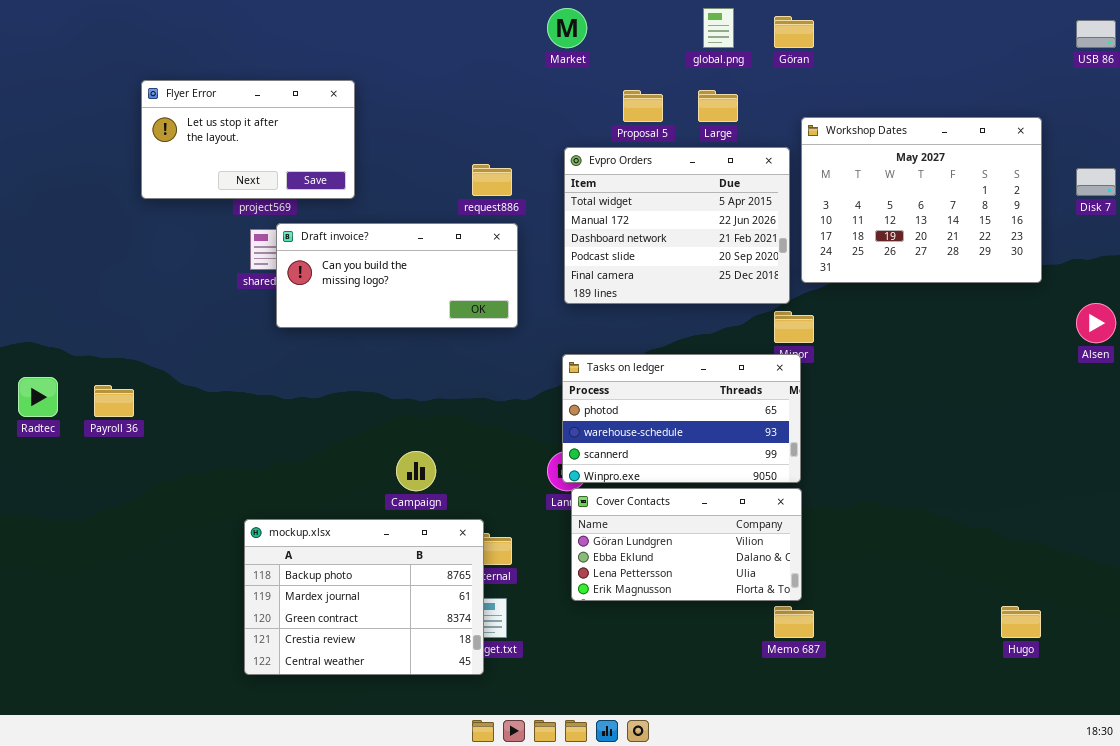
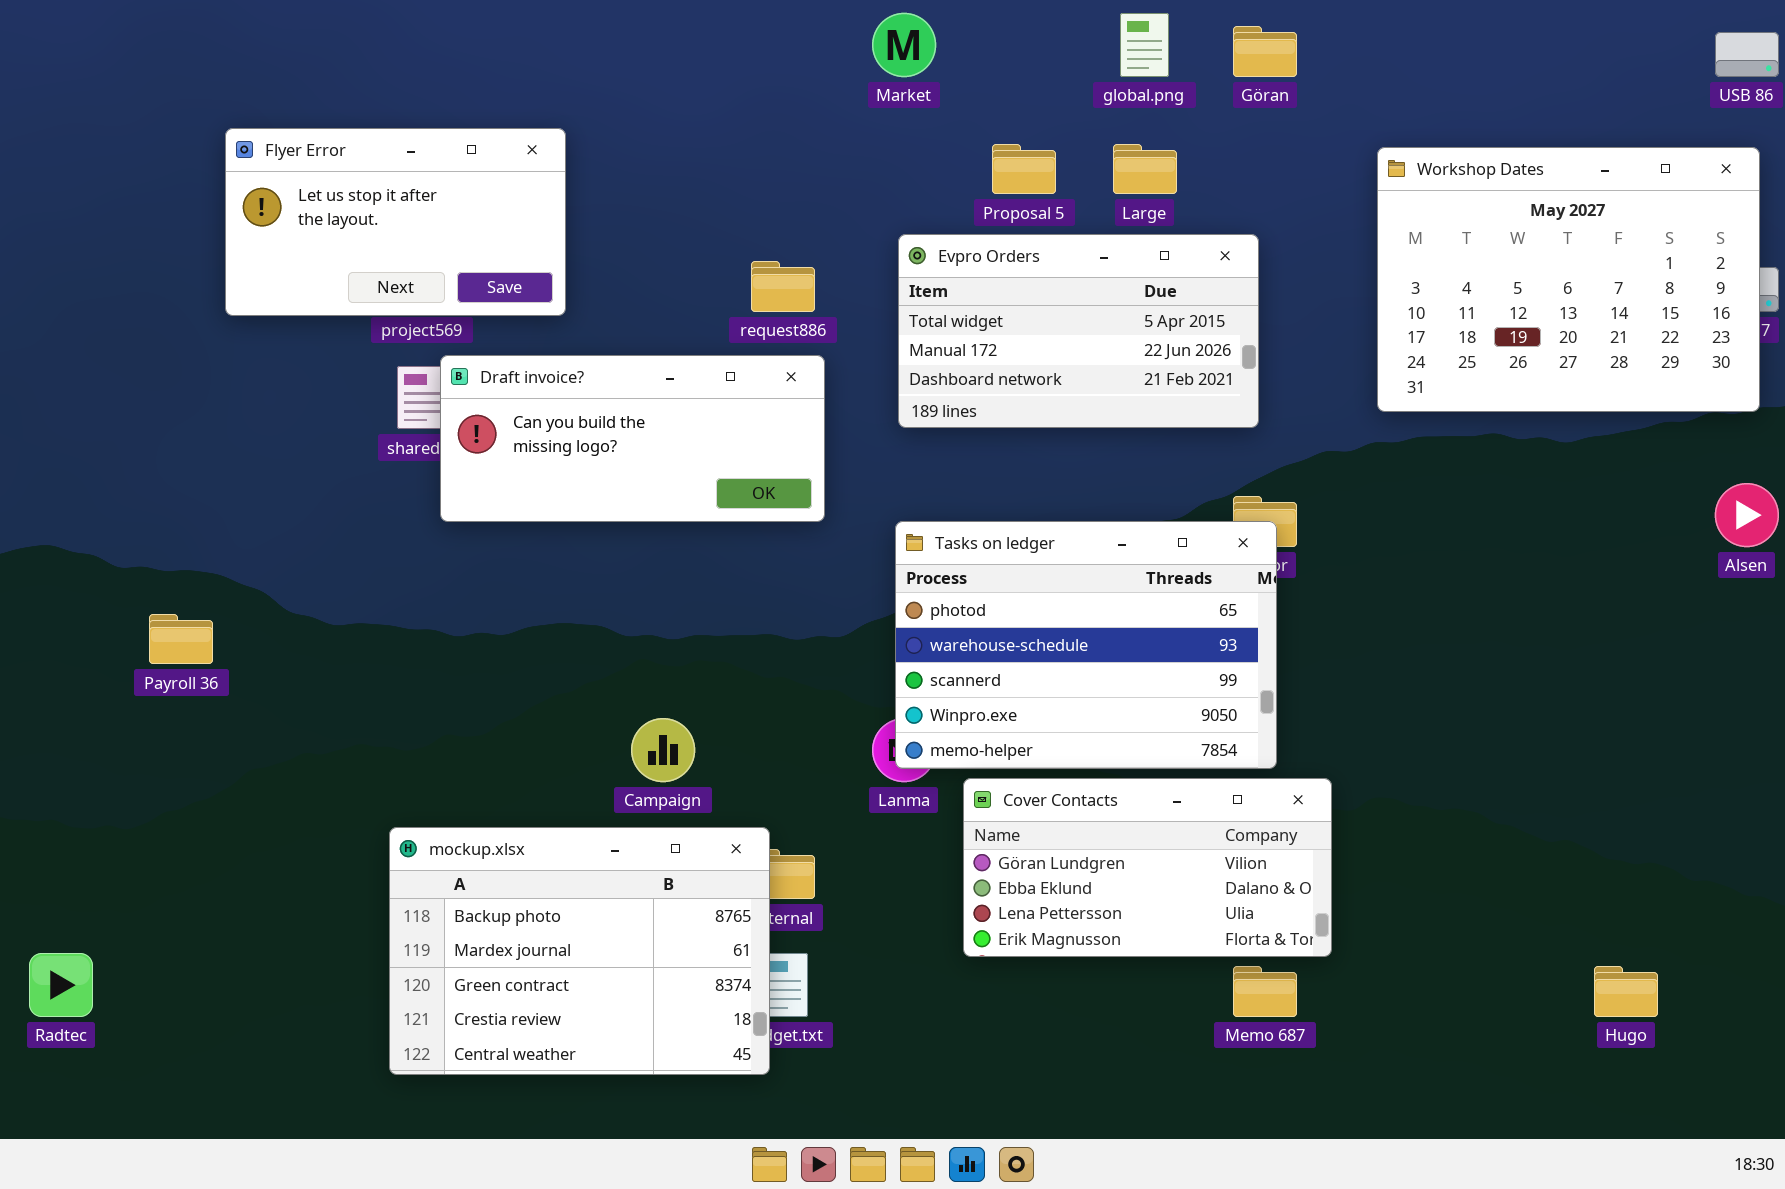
Workshop Dates: [801,117,1042,283] -> [1377,147,1760,412], moved
Evpro Orders: [564,147,790,304] -> [898,234,1259,428], resized
Tasks on ledger: [562,354,801,483] -> [895,521,1277,769], resized
Radtec: [18,377,58,417] -> [29,953,93,1017], moved
Cover Contacts: [571,488,802,601] -> [963,778,1332,957], moved

